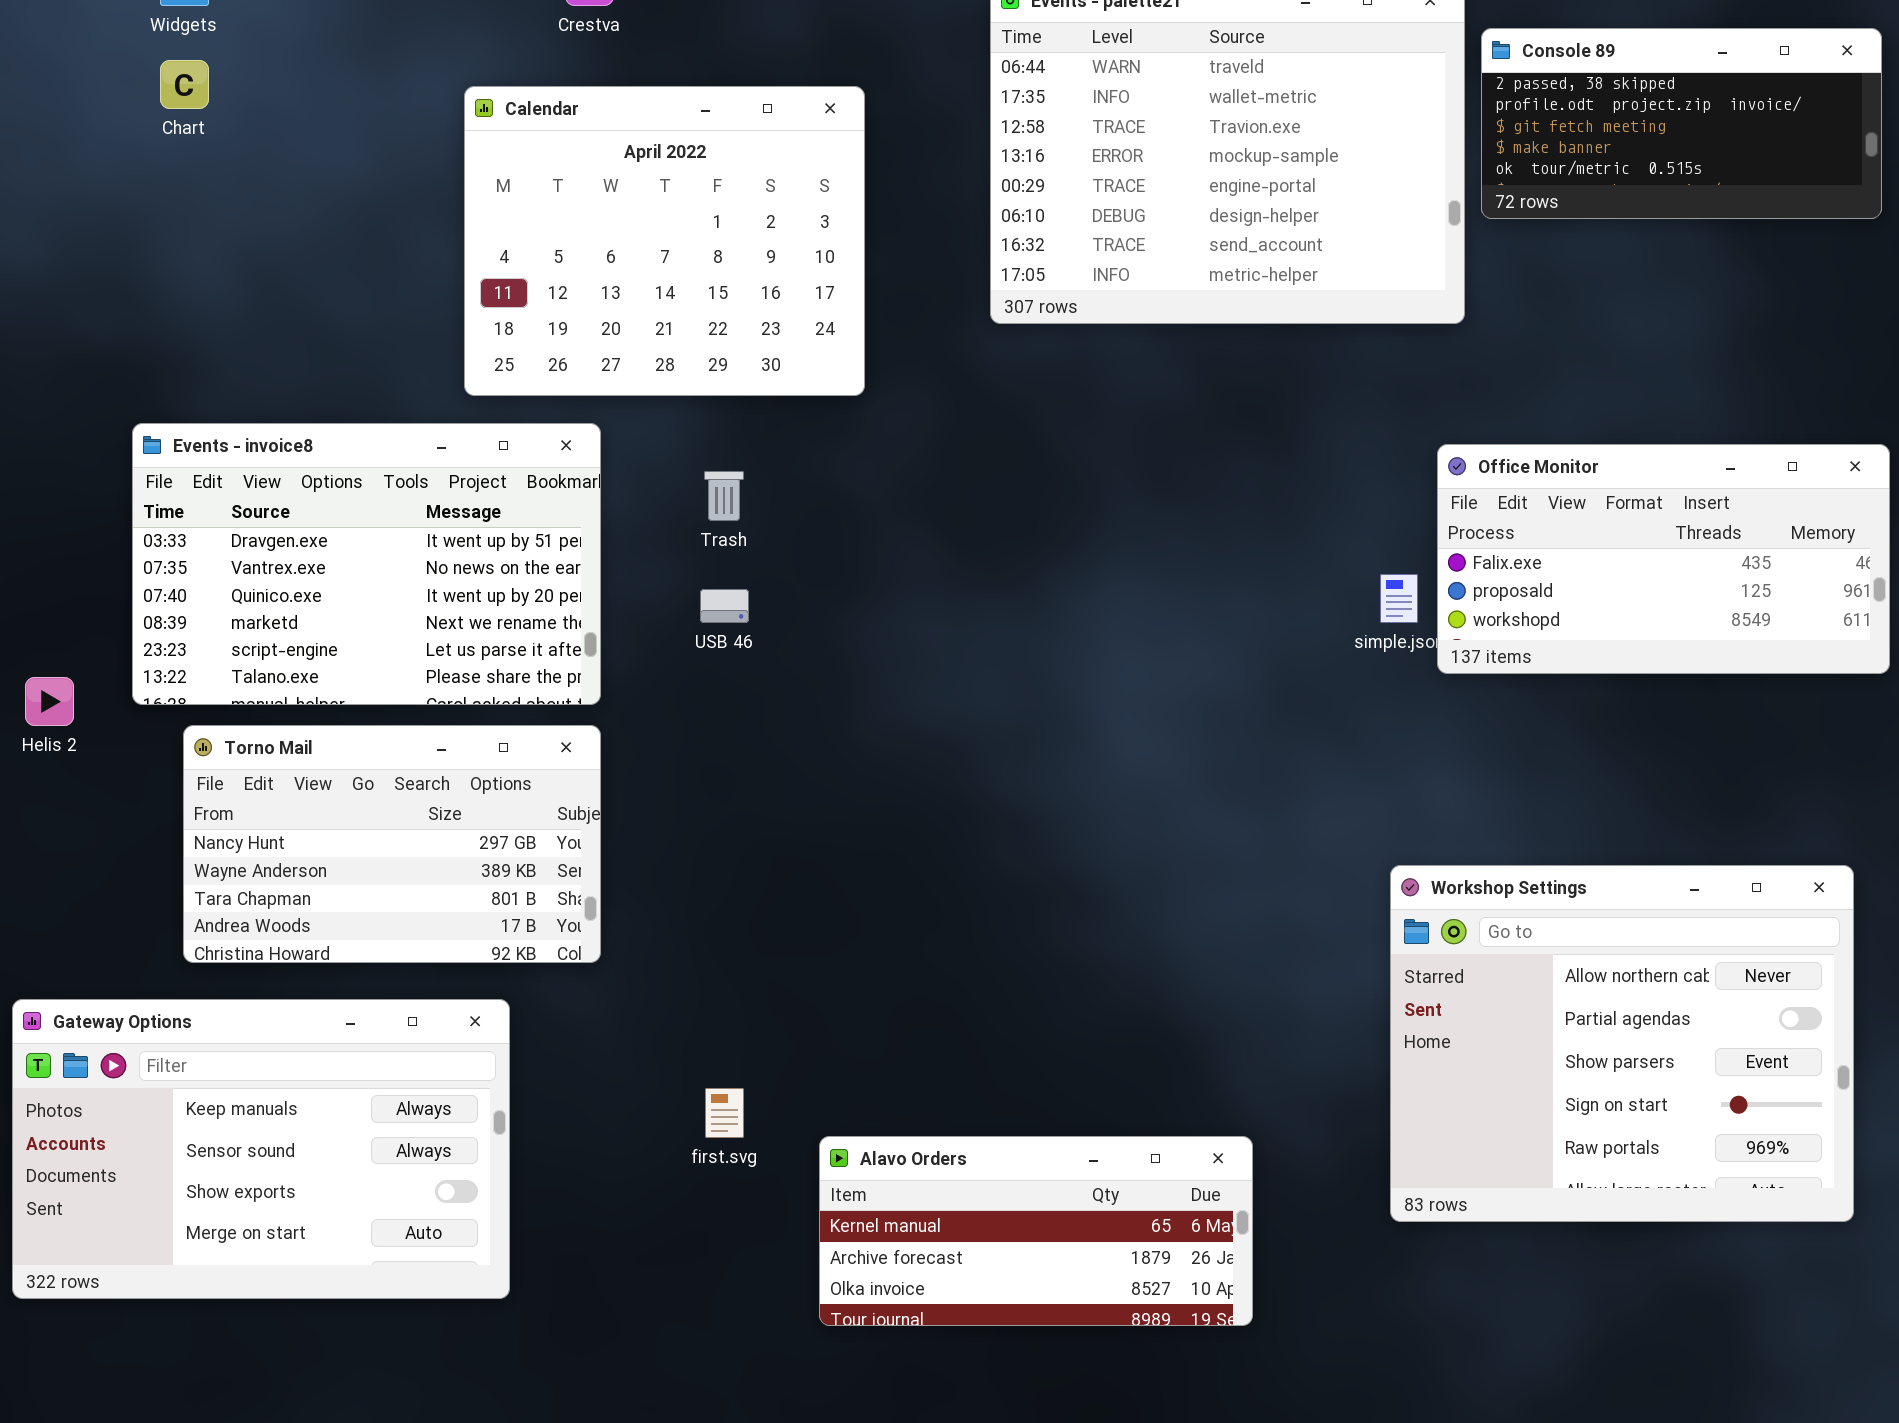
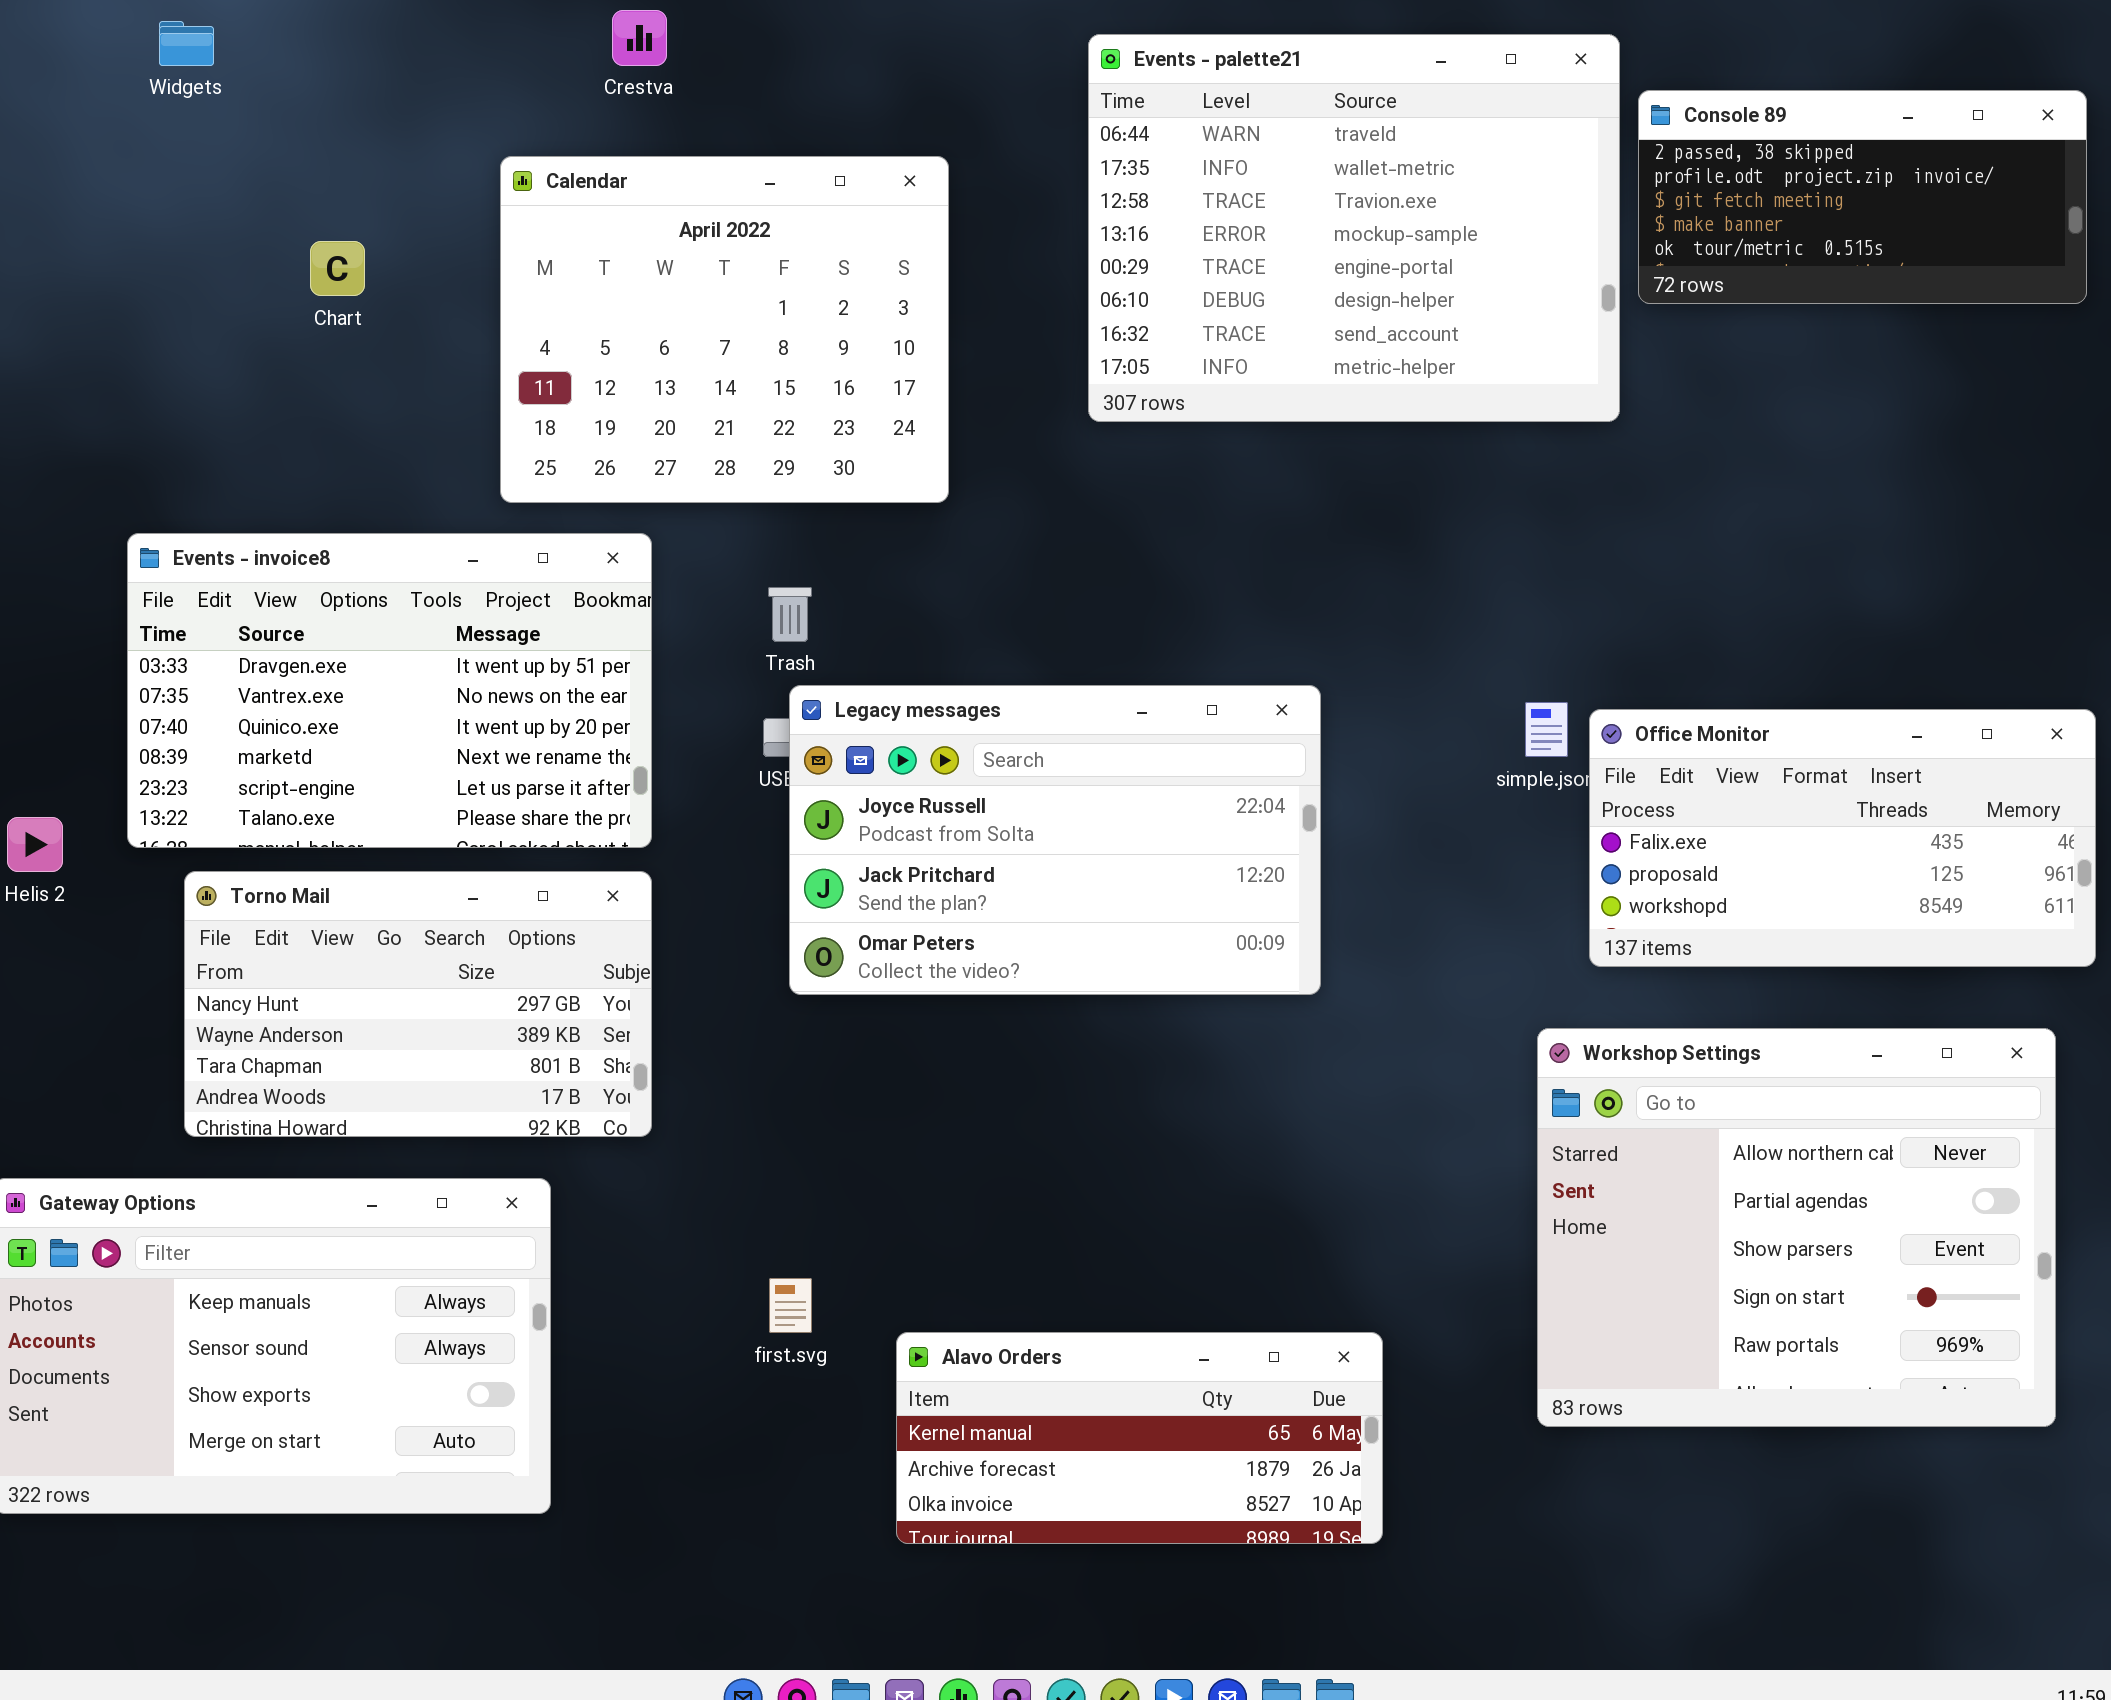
Chart: [160,60,209,109] -> [310,241,365,296], moved
Office Monitor: [1437,444,1890,674] -> [1589,709,2096,967], moved
Legacy messages: none -> [789,685,1321,995], opened

